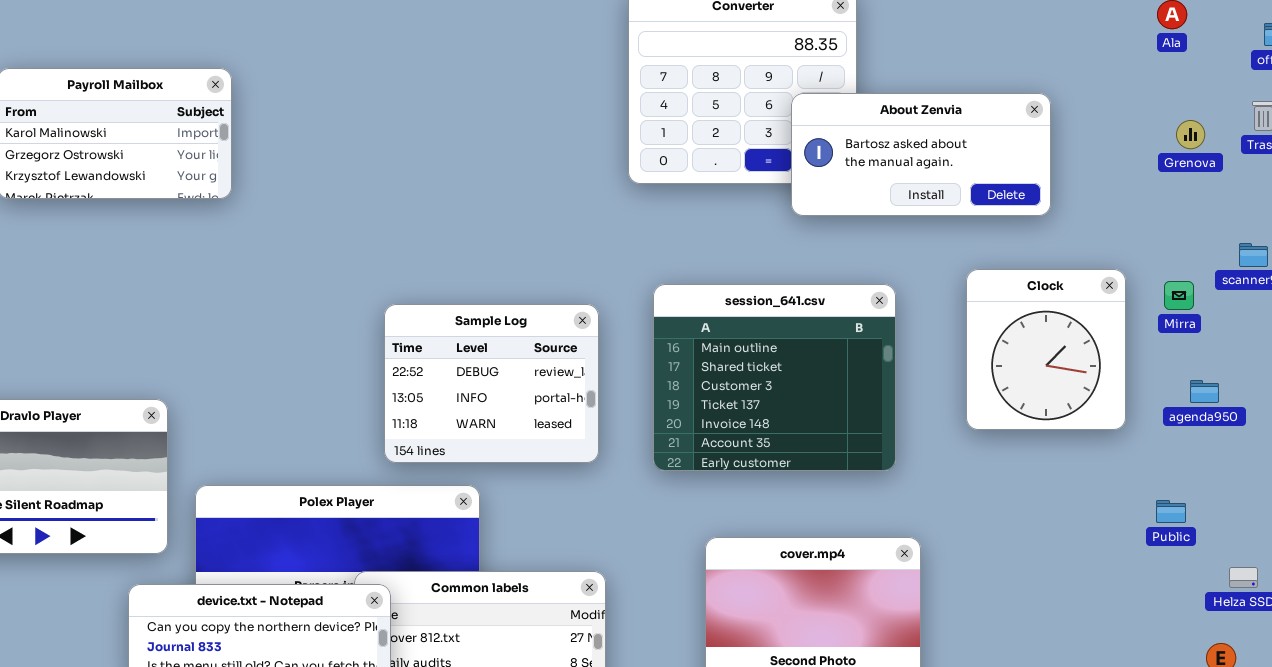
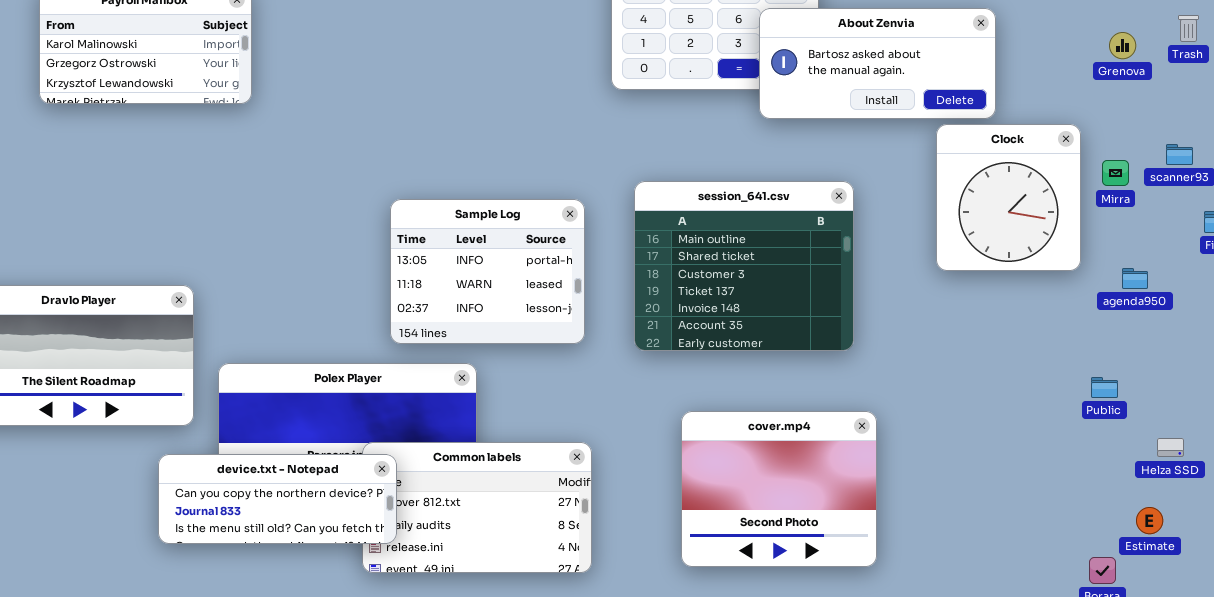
Clock: [966,269,1126,430] -> [936,124,1081,271], moved
Mirra: [1164,281,1194,310] -> [1102,160,1129,186], moved
Sample Log: [384,304,599,463] -> [390,199,585,344], scrolled down 1 row

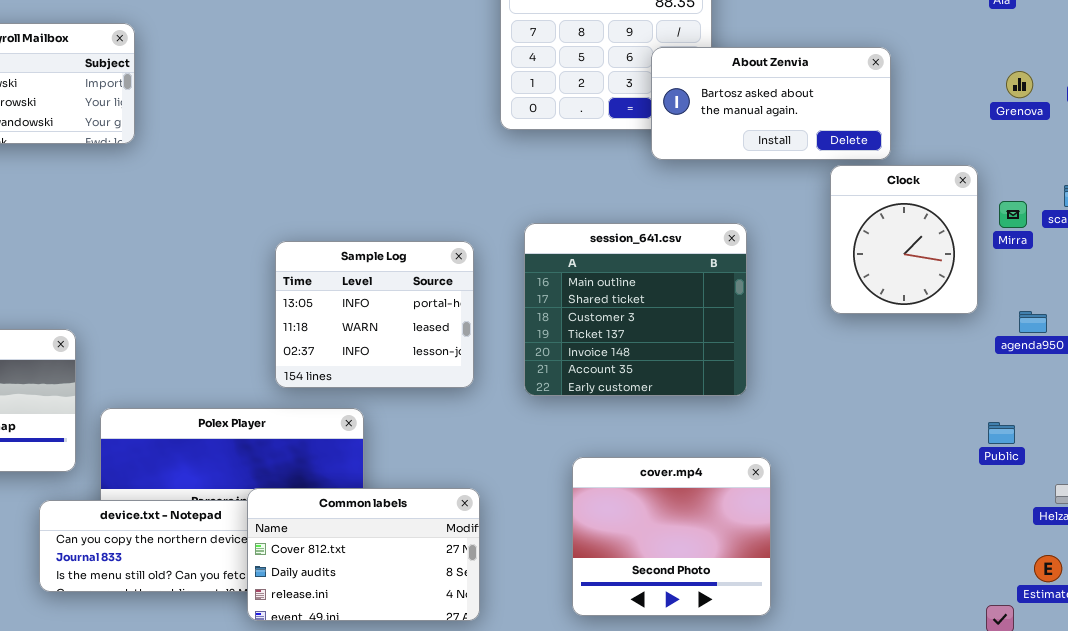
Common labels: [362,442,592,573] -> [247,488,480,621], raised

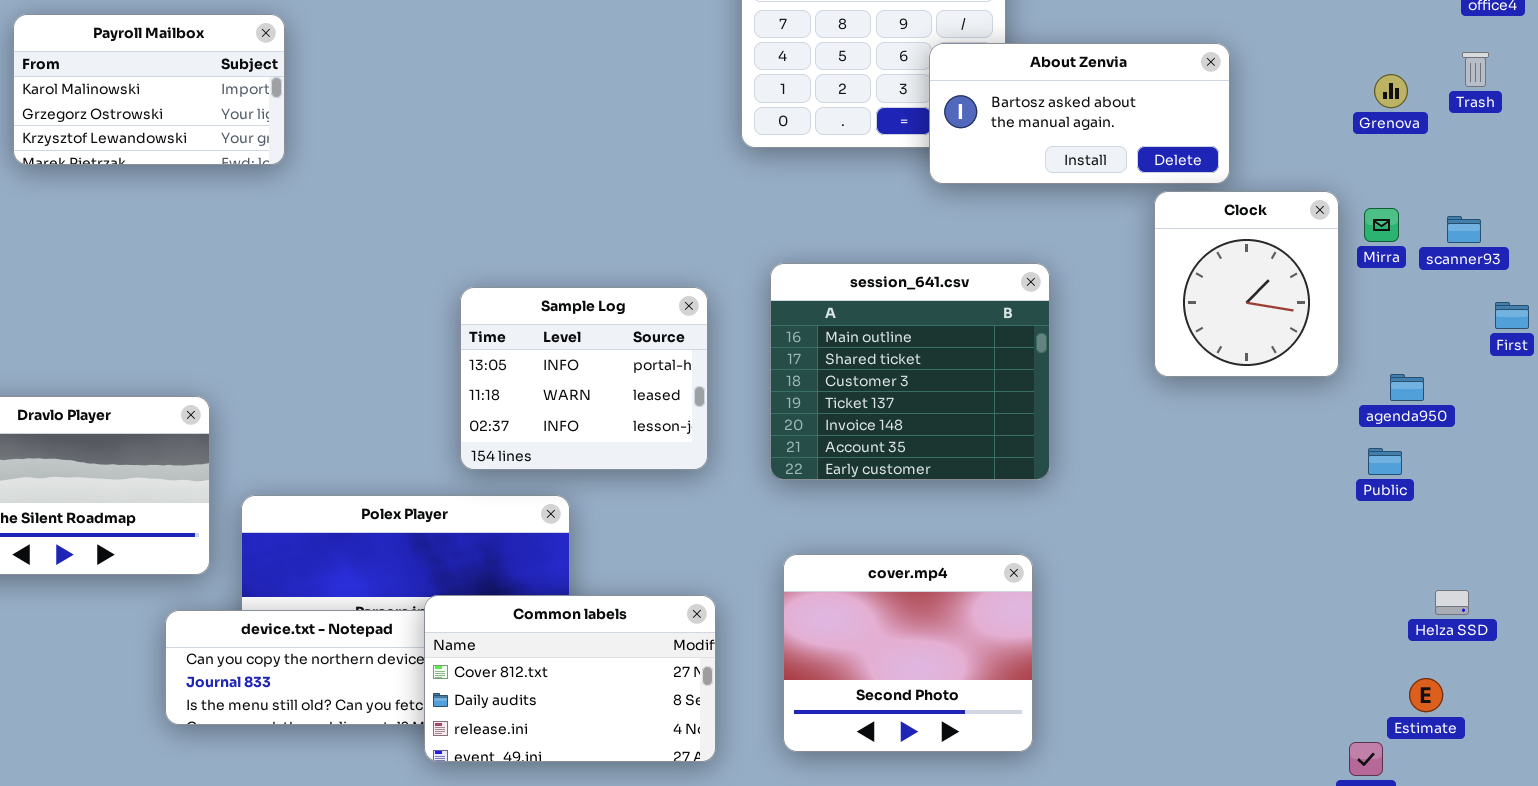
Mirra: [999,201,1027,228] -> [1364,208,1399,242], moved
Public: [988,422,1015,444] -> [1368,448,1402,475], moved
cover.mp4: [572,457,771,616] -> [783,554,1033,752], moved

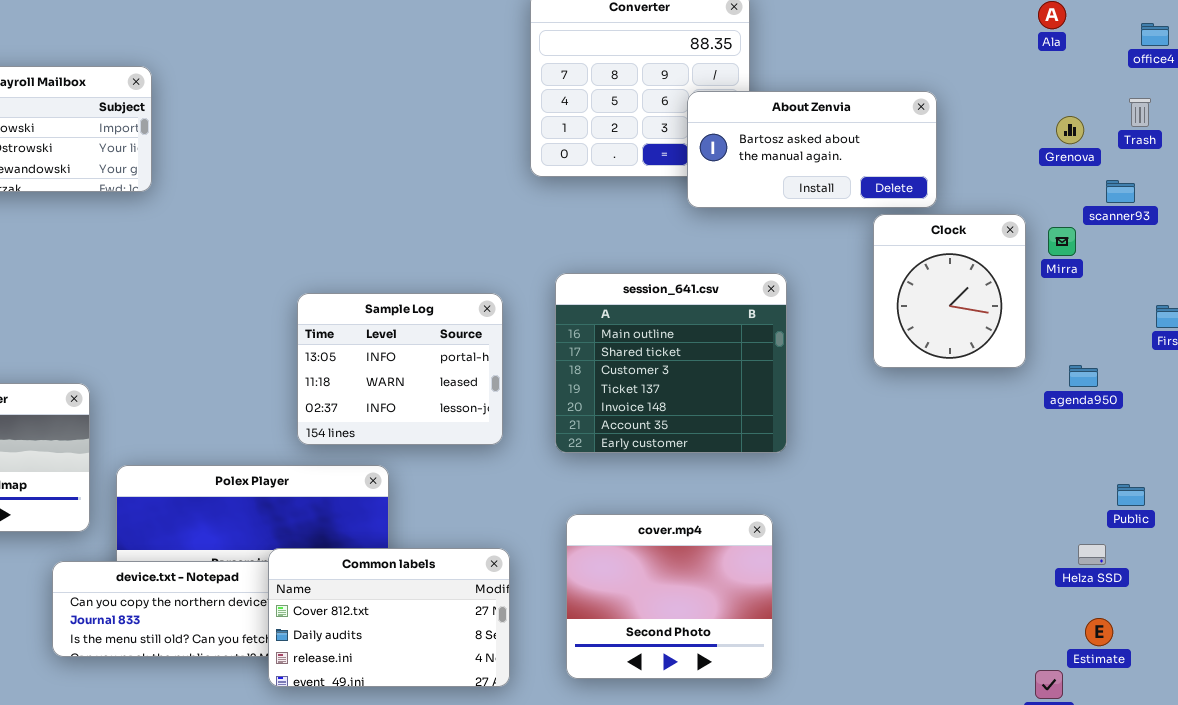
scanner93: [1447,216,1481,243] -> [1106,180,1135,203], moved
Public: [1368,448,1402,475] -> [1117,484,1145,506], moved
Helza SSD: [1435,590,1469,615] -> [1078,544,1106,565], moved

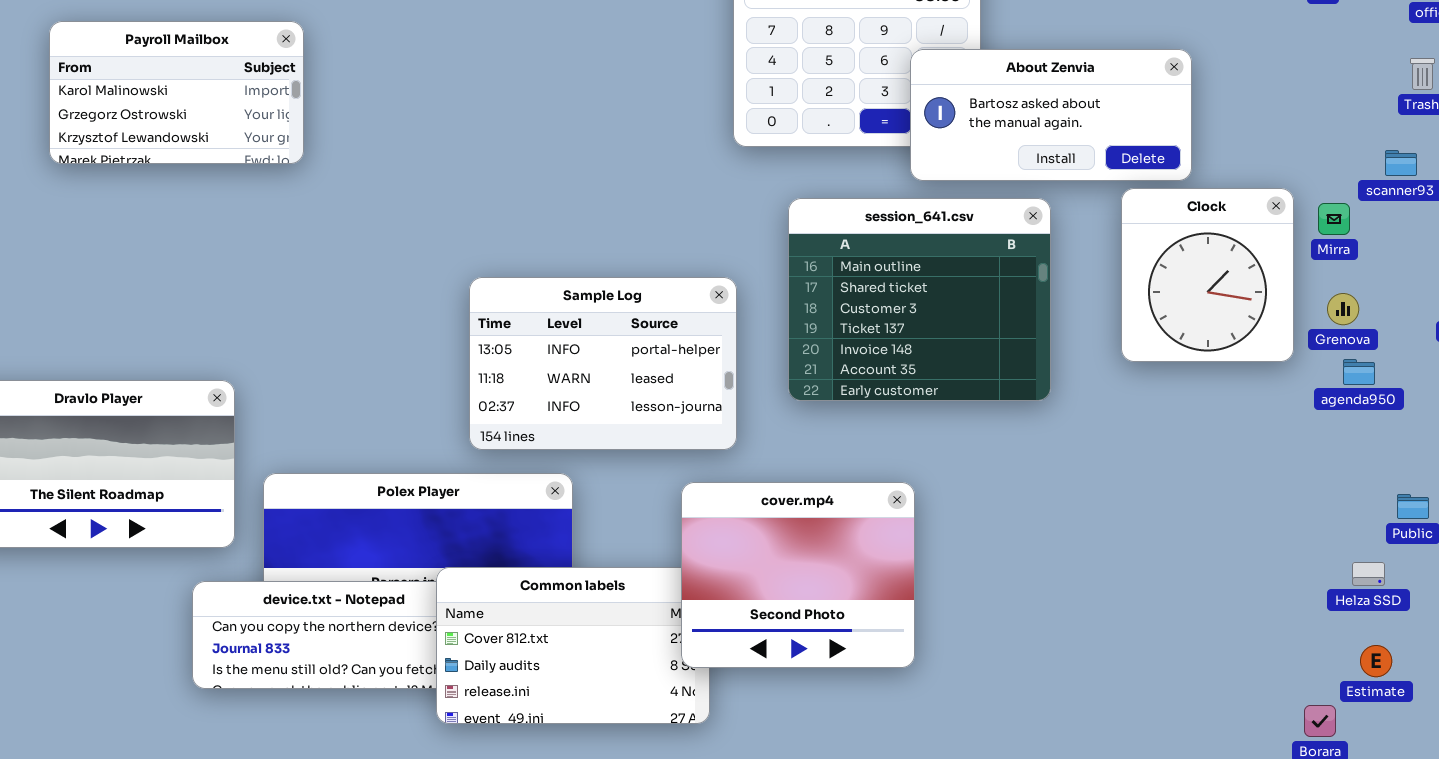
Grenova: [1056,116,1084,144] -> [1327,293,1359,325], moved
session_641.csv: [555,273,787,453] -> [788,198,1051,401], moved
Sample Log: [297,293,503,445] -> [469,277,737,450], resized
cover.mp4: [566,514,773,679] -> [681,482,915,668], moved

